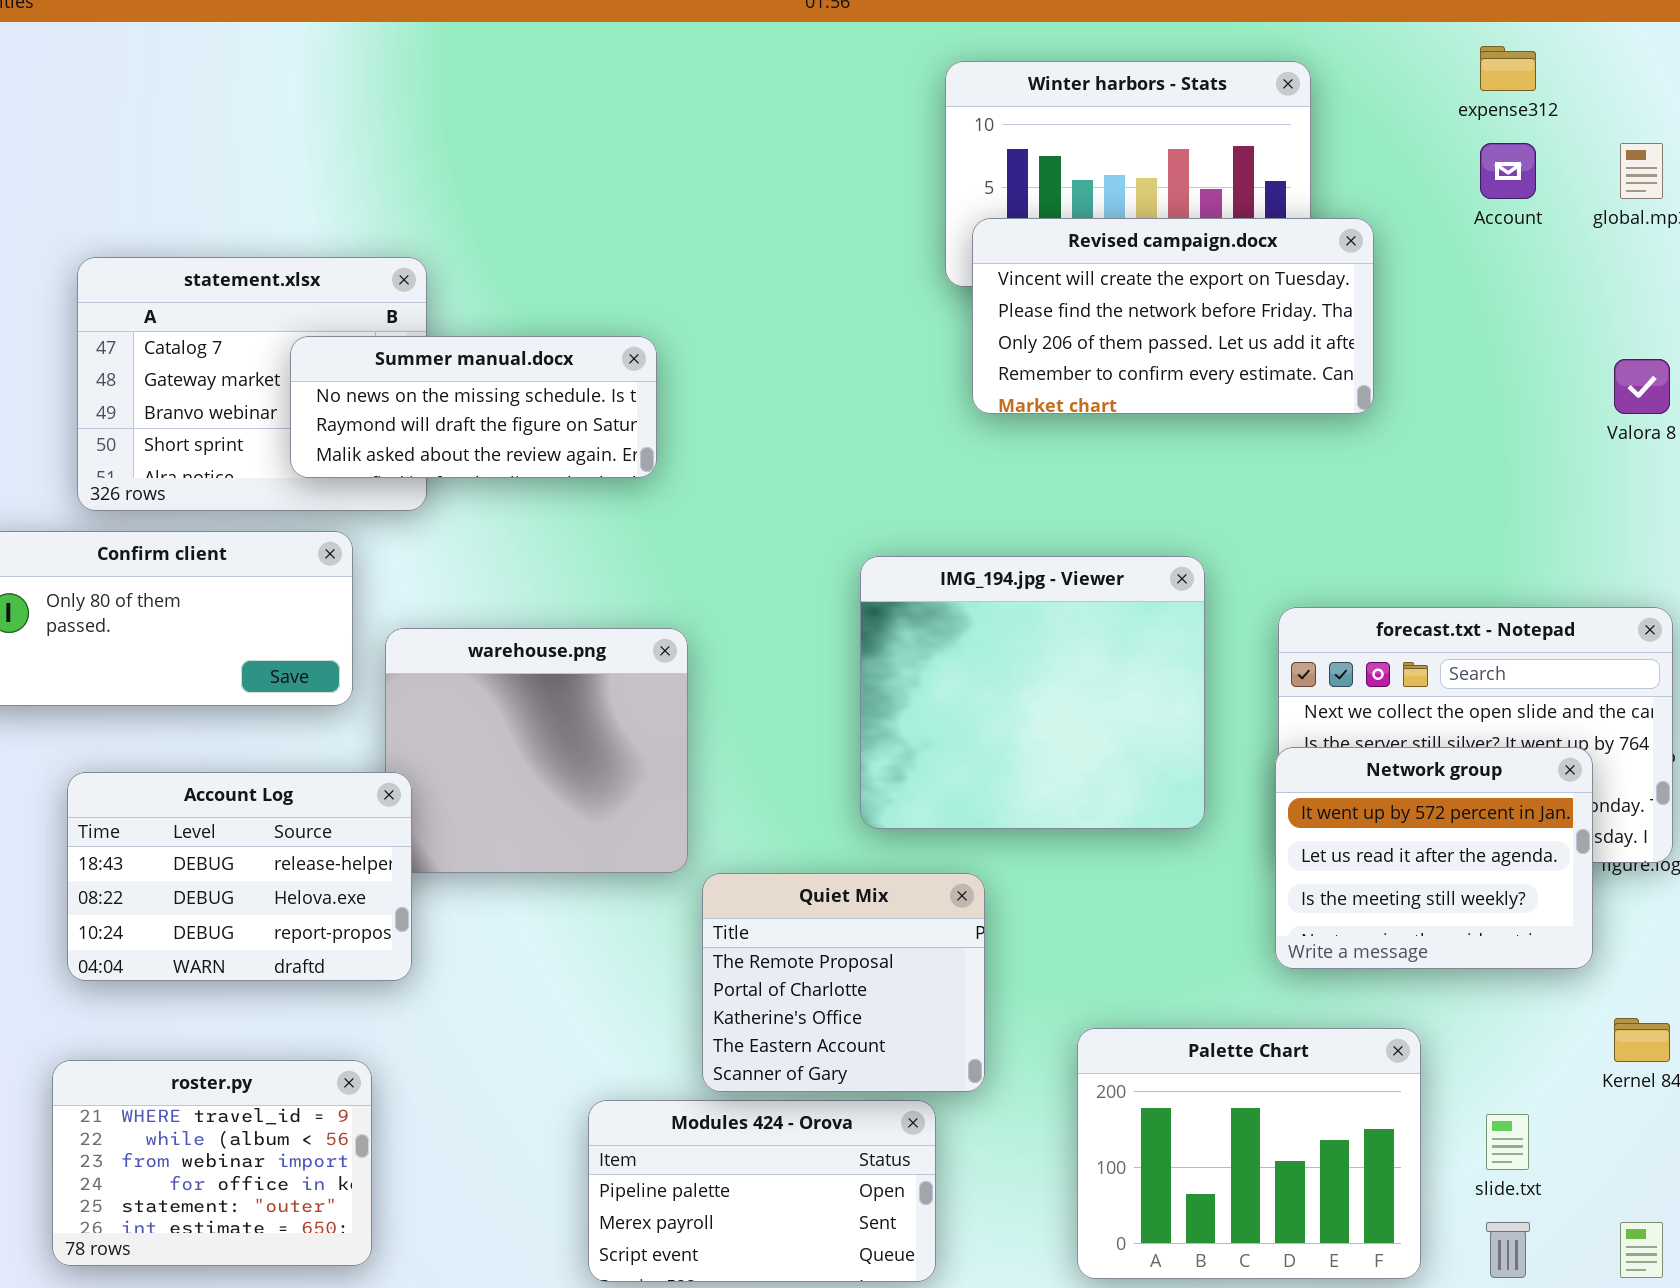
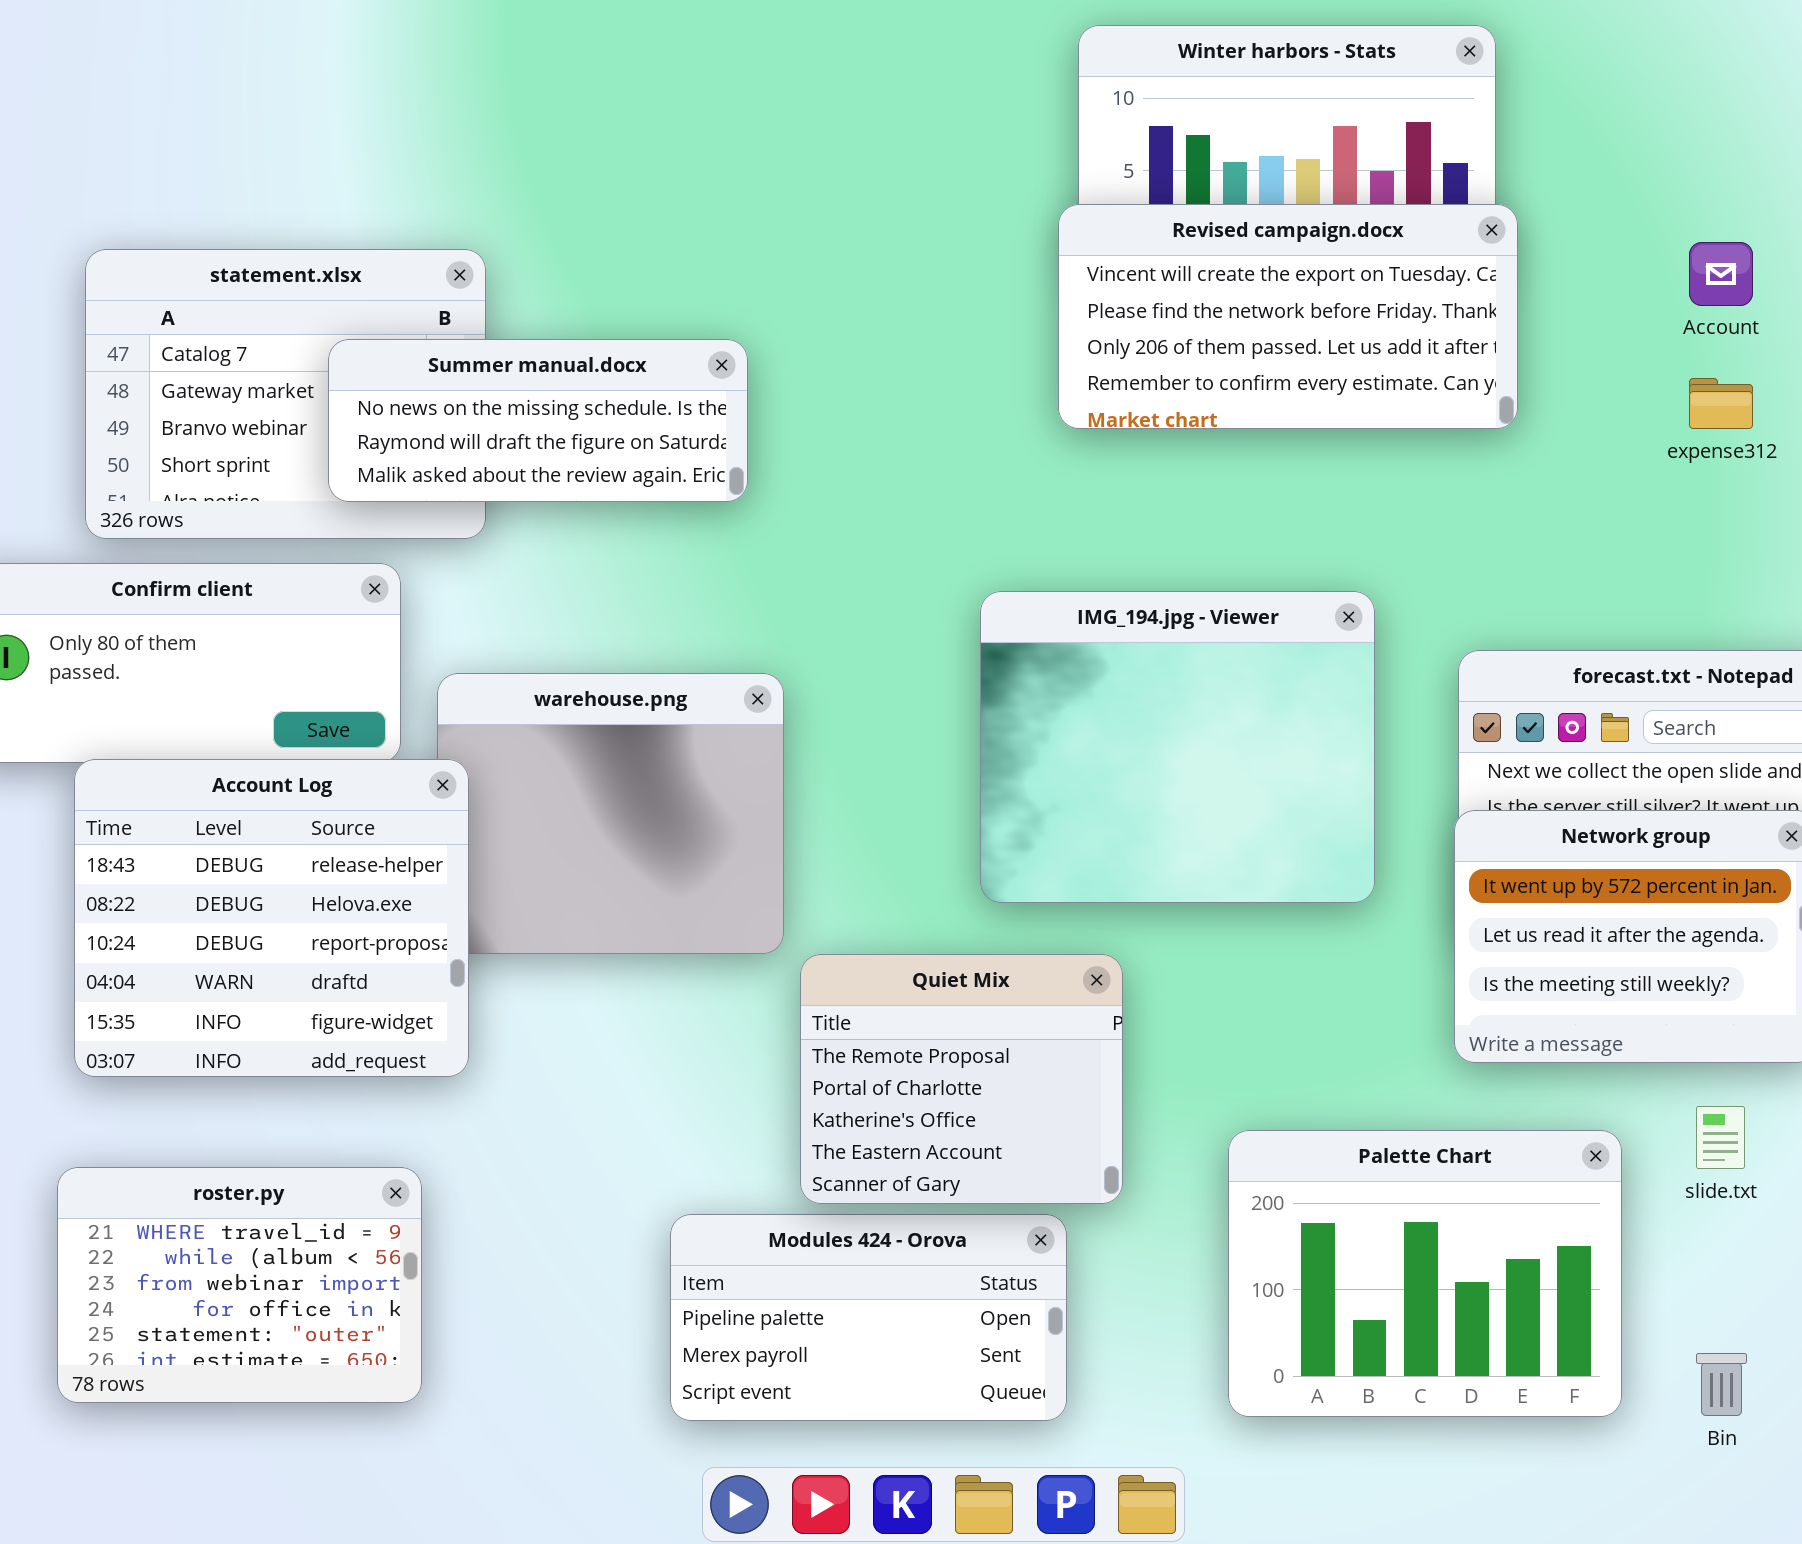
expense312: [1480,46,1536,91] -> [1689,378,1753,429], moved
Account: [1480,143,1536,199] -> [1689,242,1753,306], moved
Revised campaign.docx: [972,218,1374,414] -> [1058,204,1518,429], moved
Account Log: [67,772,412,981] -> [74,759,469,1077], resized
slide.txt: [1486,1114,1529,1170] -> [1696,1106,1745,1169], moved

